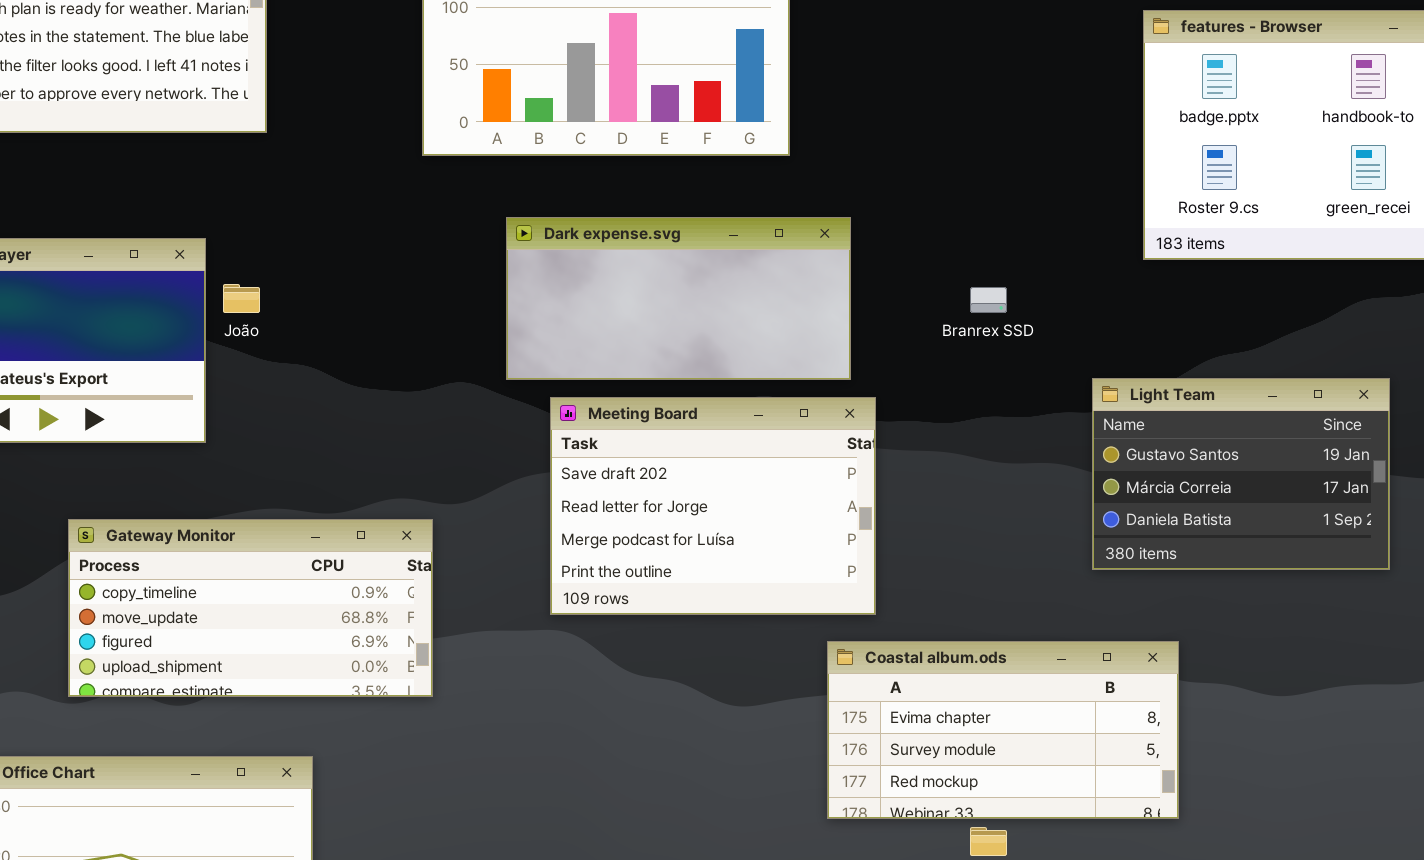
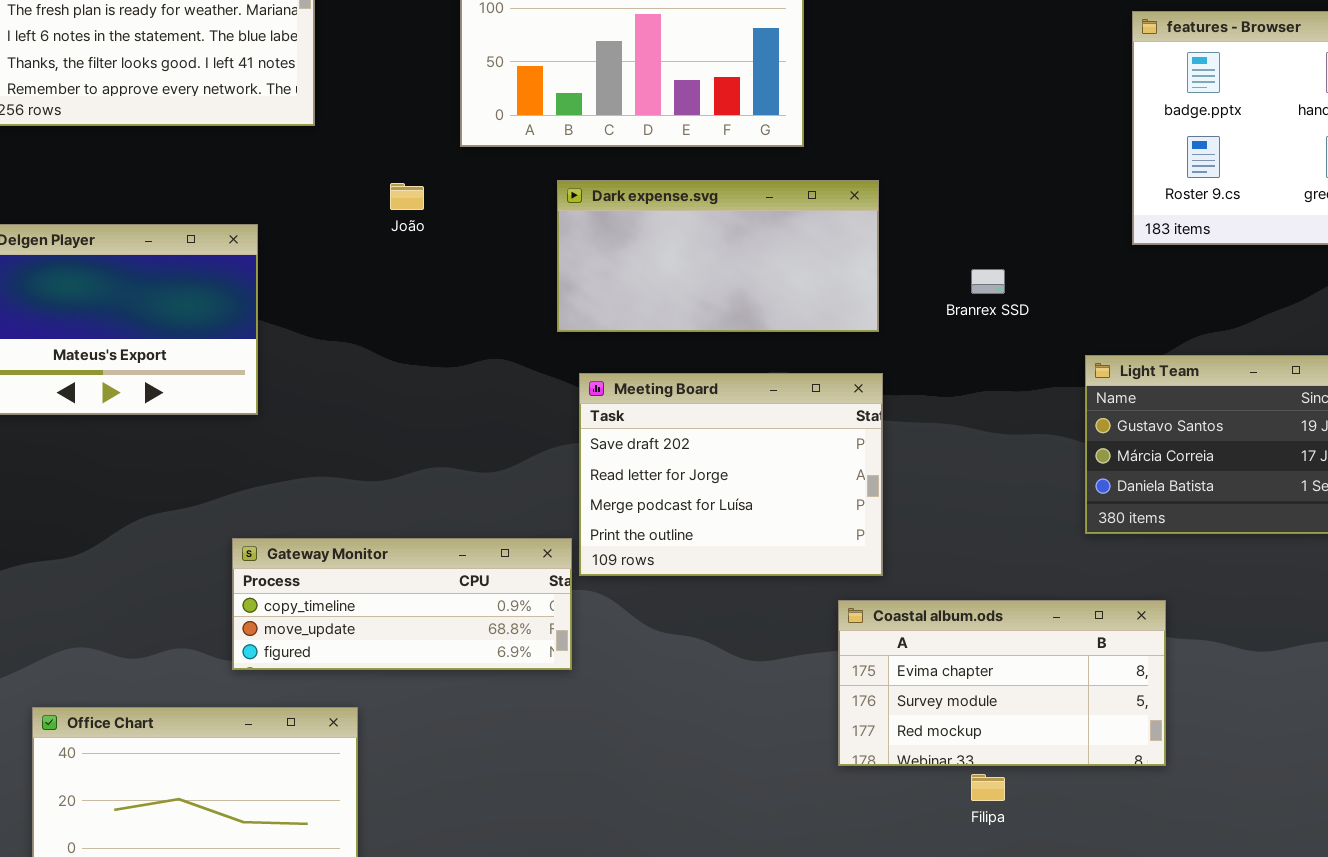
Dark expense.svg: [506,217,851,380] -> [557,180,879,332], moved
João: [223,284,260,313] -> [390,183,424,210], moved
Gateway Monitor: [68,519,433,697] -> [232,538,572,670], moved, resized

